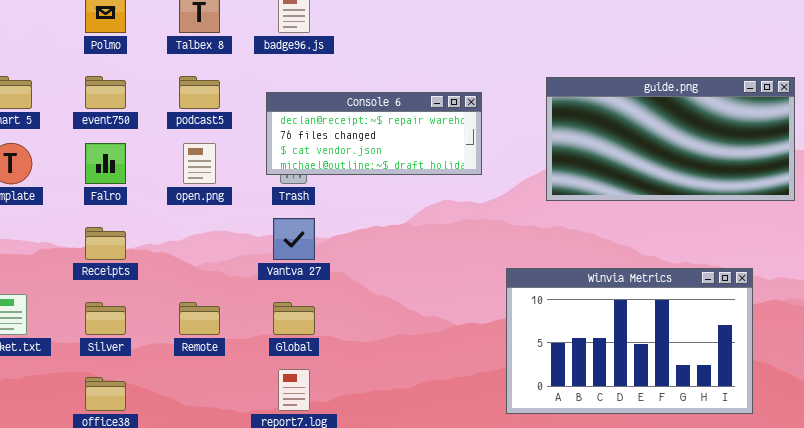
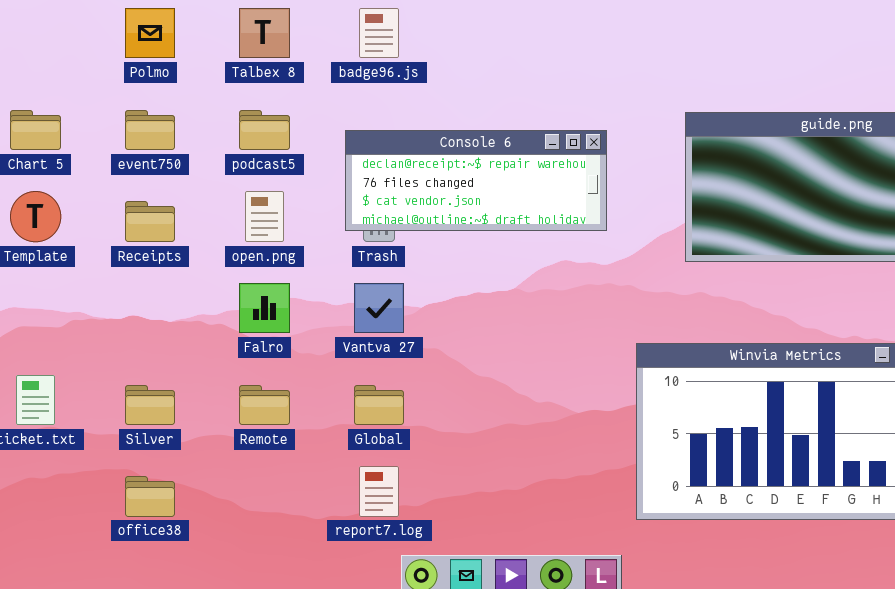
Falro: [85,143,126,184] -> [239,283,290,333], moved
Receipts: [85,227,126,260] -> [125,201,175,242], moved

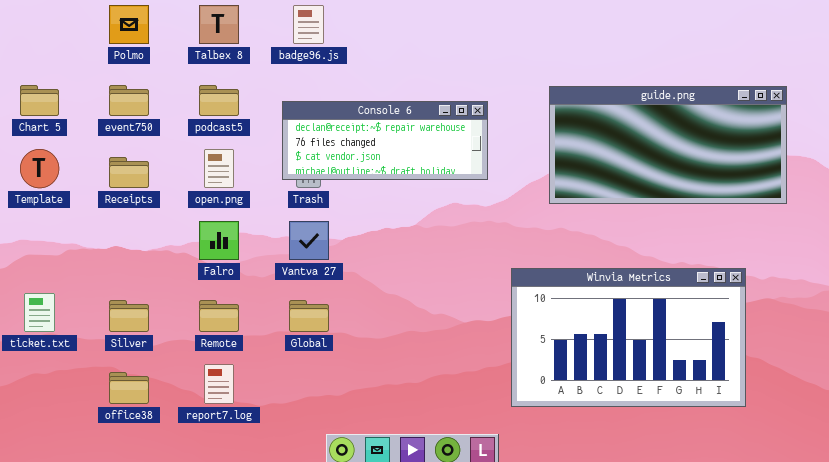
report7.log: [359,466,399,517] -> [204,364,234,404], moved

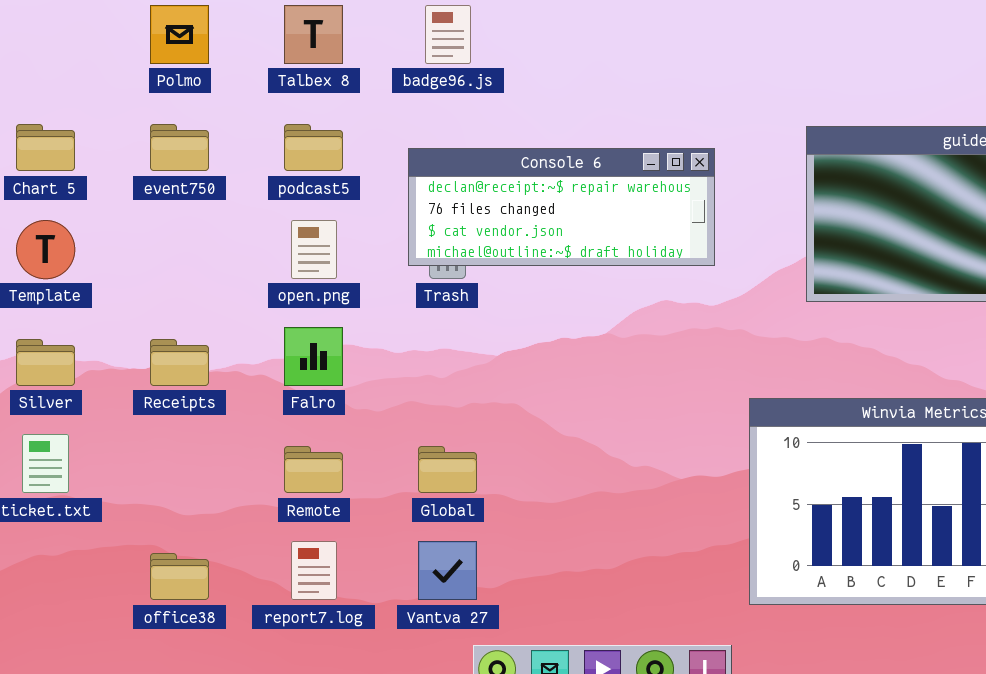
Receipts: [109,157,149,188] -> [150,339,209,386], moved
Vantva 27: [289,221,329,260] -> [418,541,477,600], moved
Silver: [109,300,149,332] -> [16,339,75,386], moved

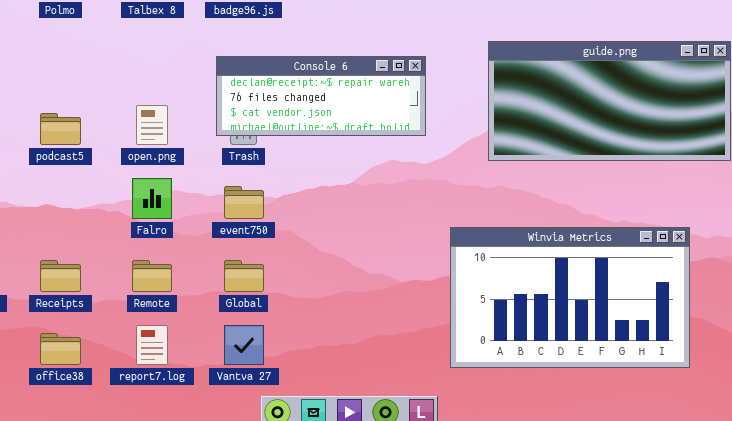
event750: [150,124,209,171] -> [224,186,264,219], moved
podcast5: [284,124,343,171] -> [40,113,81,145], moved
Receipts: [150,339,209,386] -> [40,260,81,292], moved

